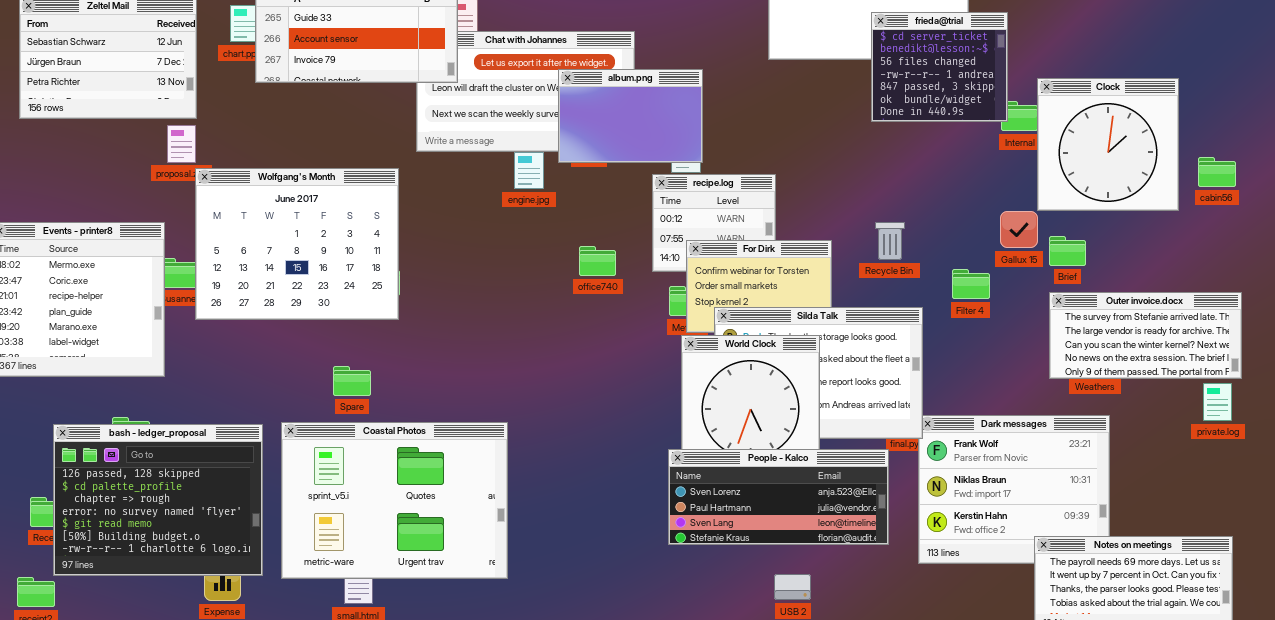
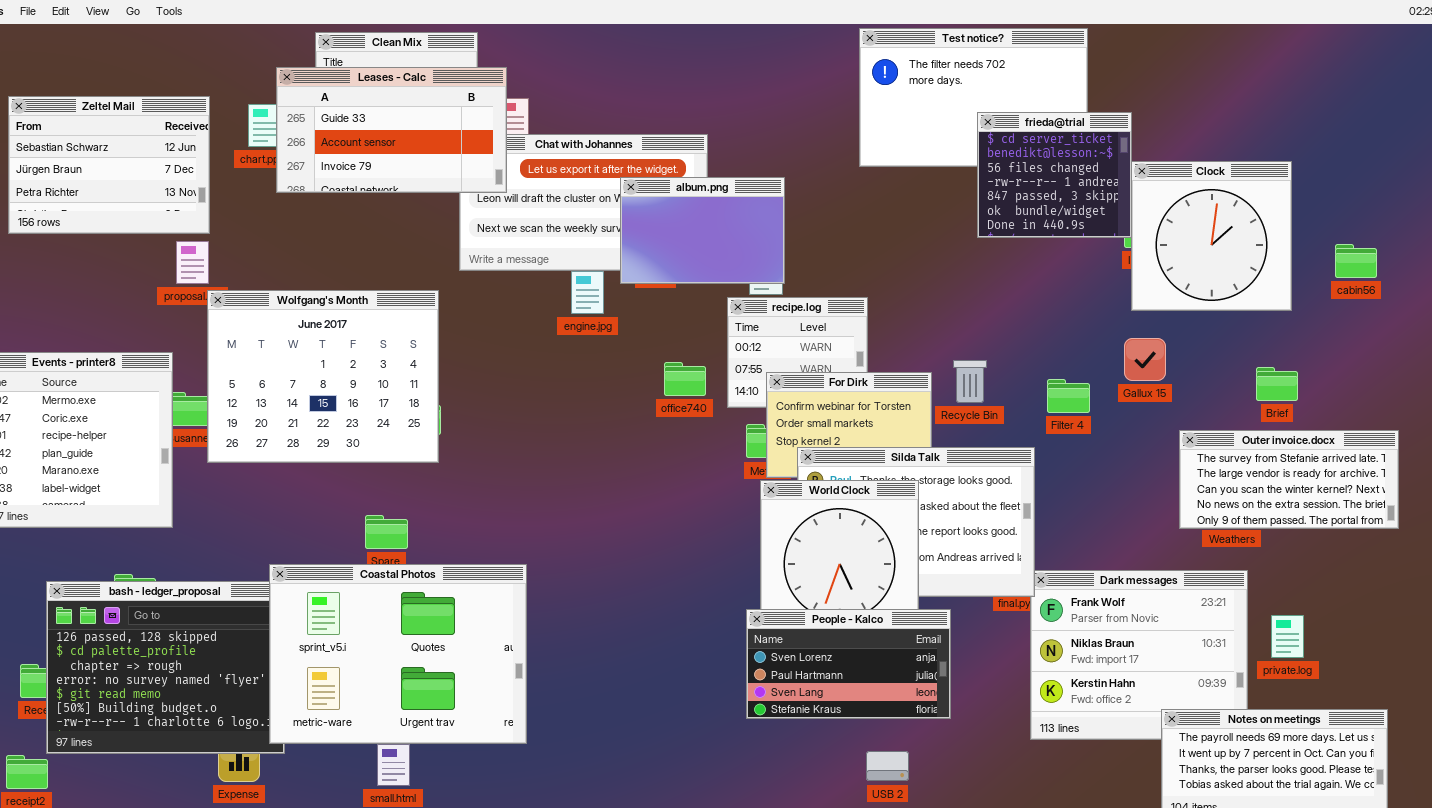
Clock: [1037,78,1179,211] -> [1131,161,1292,311], moved
cabin56: [1198,157,1236,187] -> [1335,244,1377,278], moved
Recycle Bin: [875,222,905,260] -> [953,360,987,403], moved
Brief: [1049,236,1086,266] -> [1256,367,1298,401], moved
office740: [579,246,616,276] -> [664,362,706,396], moved
Filter 4: [952,269,990,299] -> [1047,379,1090,413], moved
private.log: [1203,383,1232,421] -> [1271,615,1304,658], moved
Coastal Photos: [281,422,508,579] -> [269,564,527,744], moved
People - Kalco: [668,449,889,545] -> [746,609,951,719], resized

